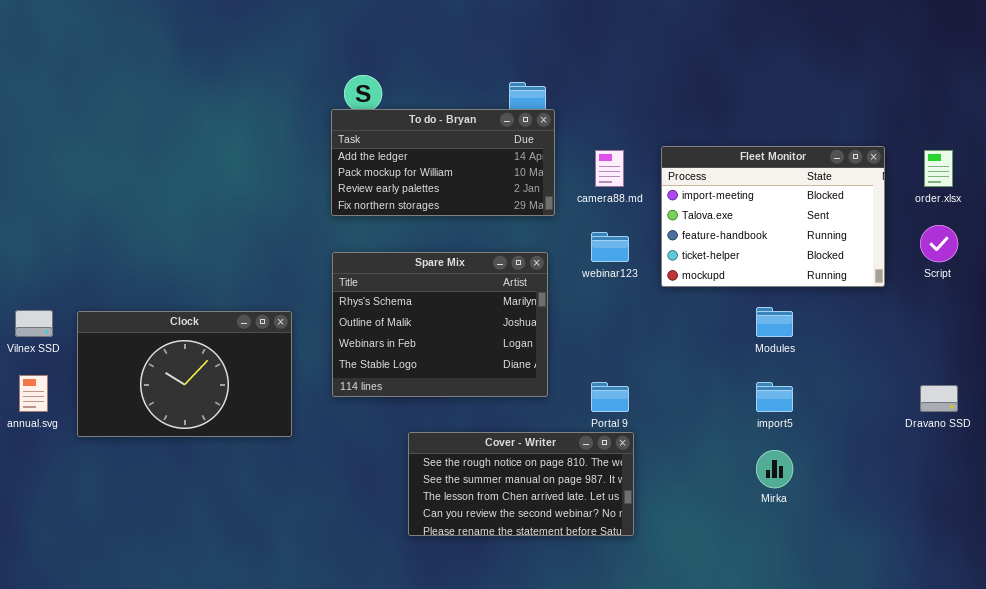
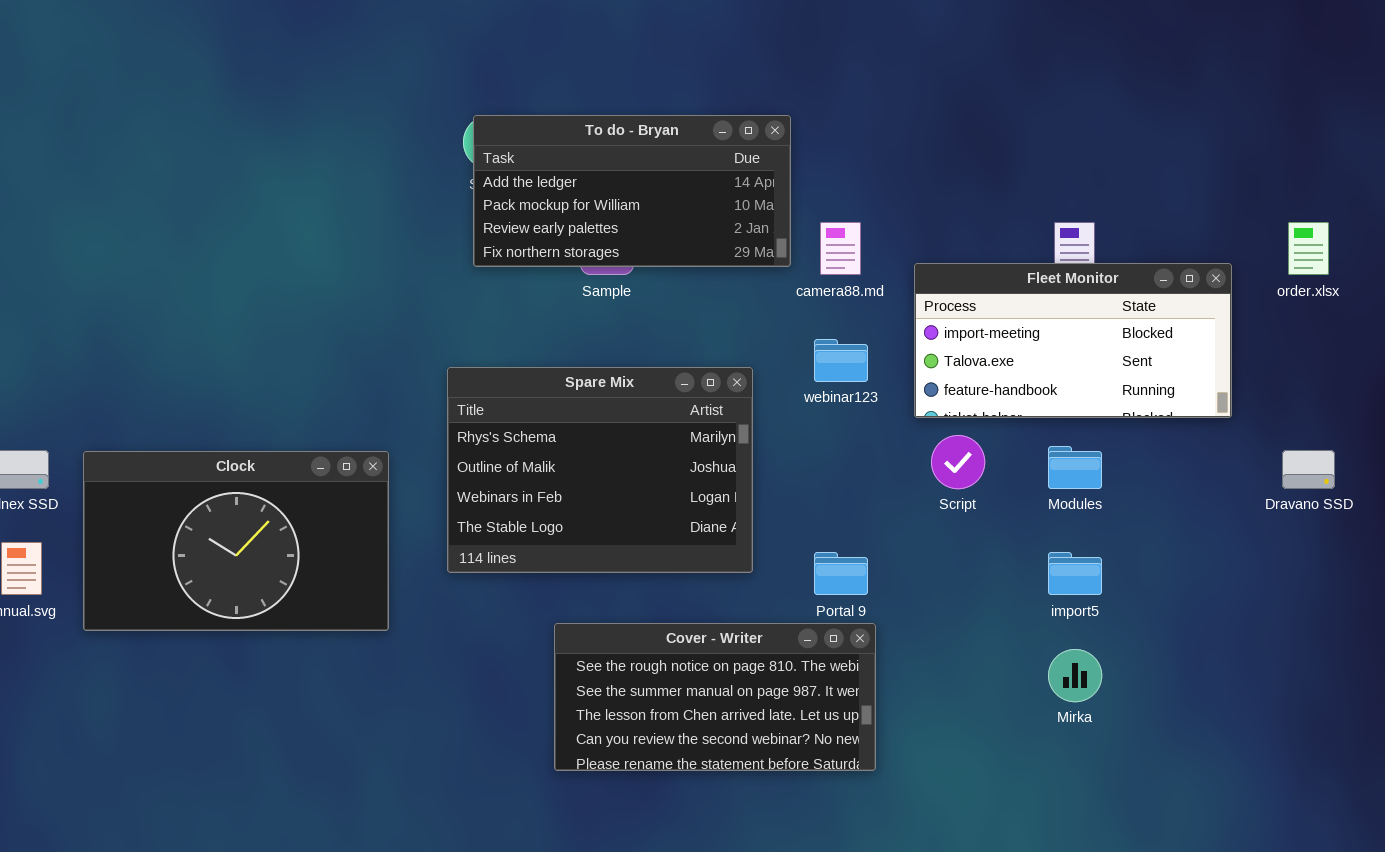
To do - Bryan: [331,109,555,216] -> [473,115,791,267], moved
Fleet Monitor: [661,146,885,287] -> [914,263,1232,418], resized
Script: [920,225,958,262] -> [931,435,985,489], moved
Dravano SSD: [920,385,958,412] -> [1282,450,1335,489], moved

